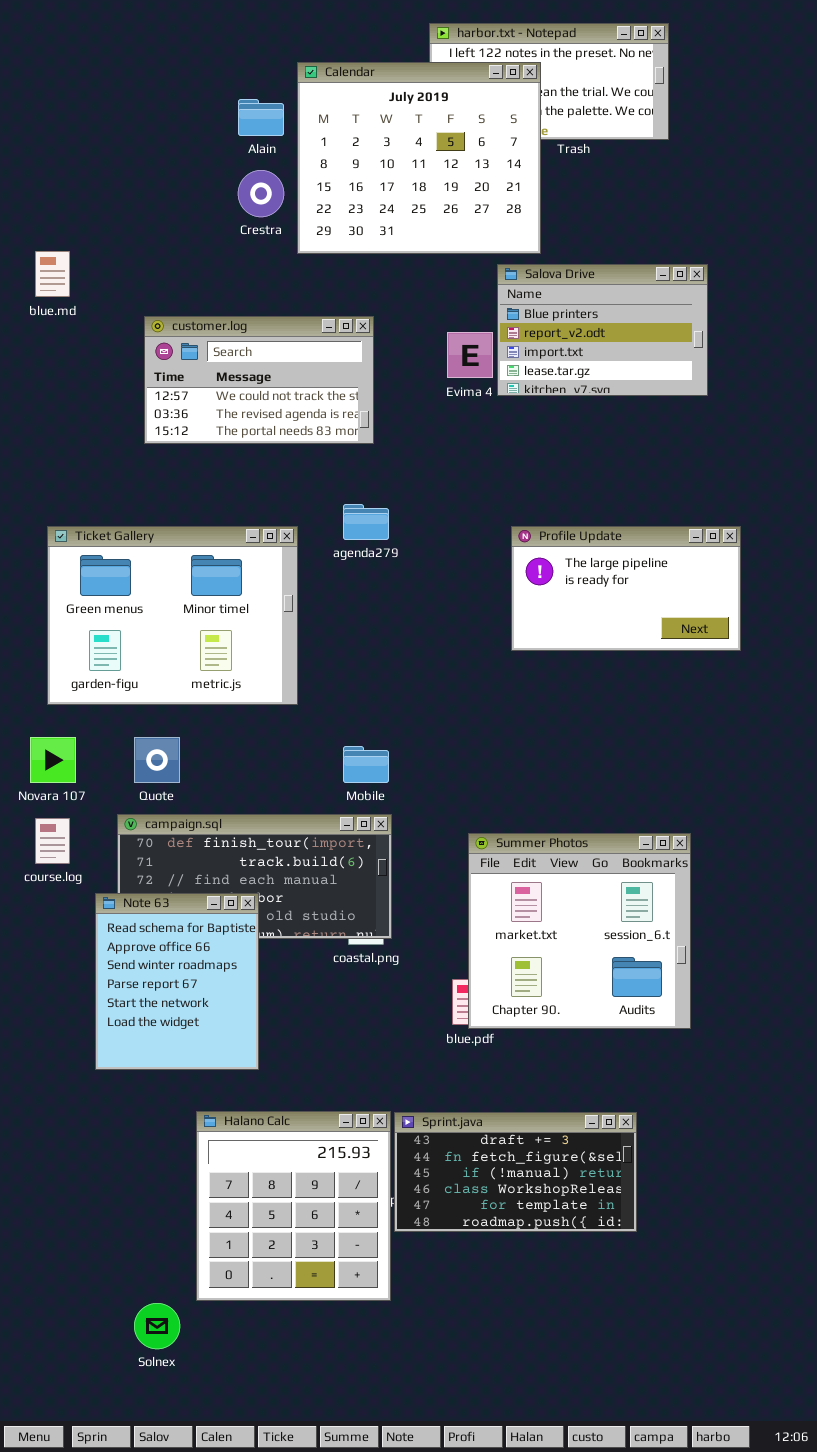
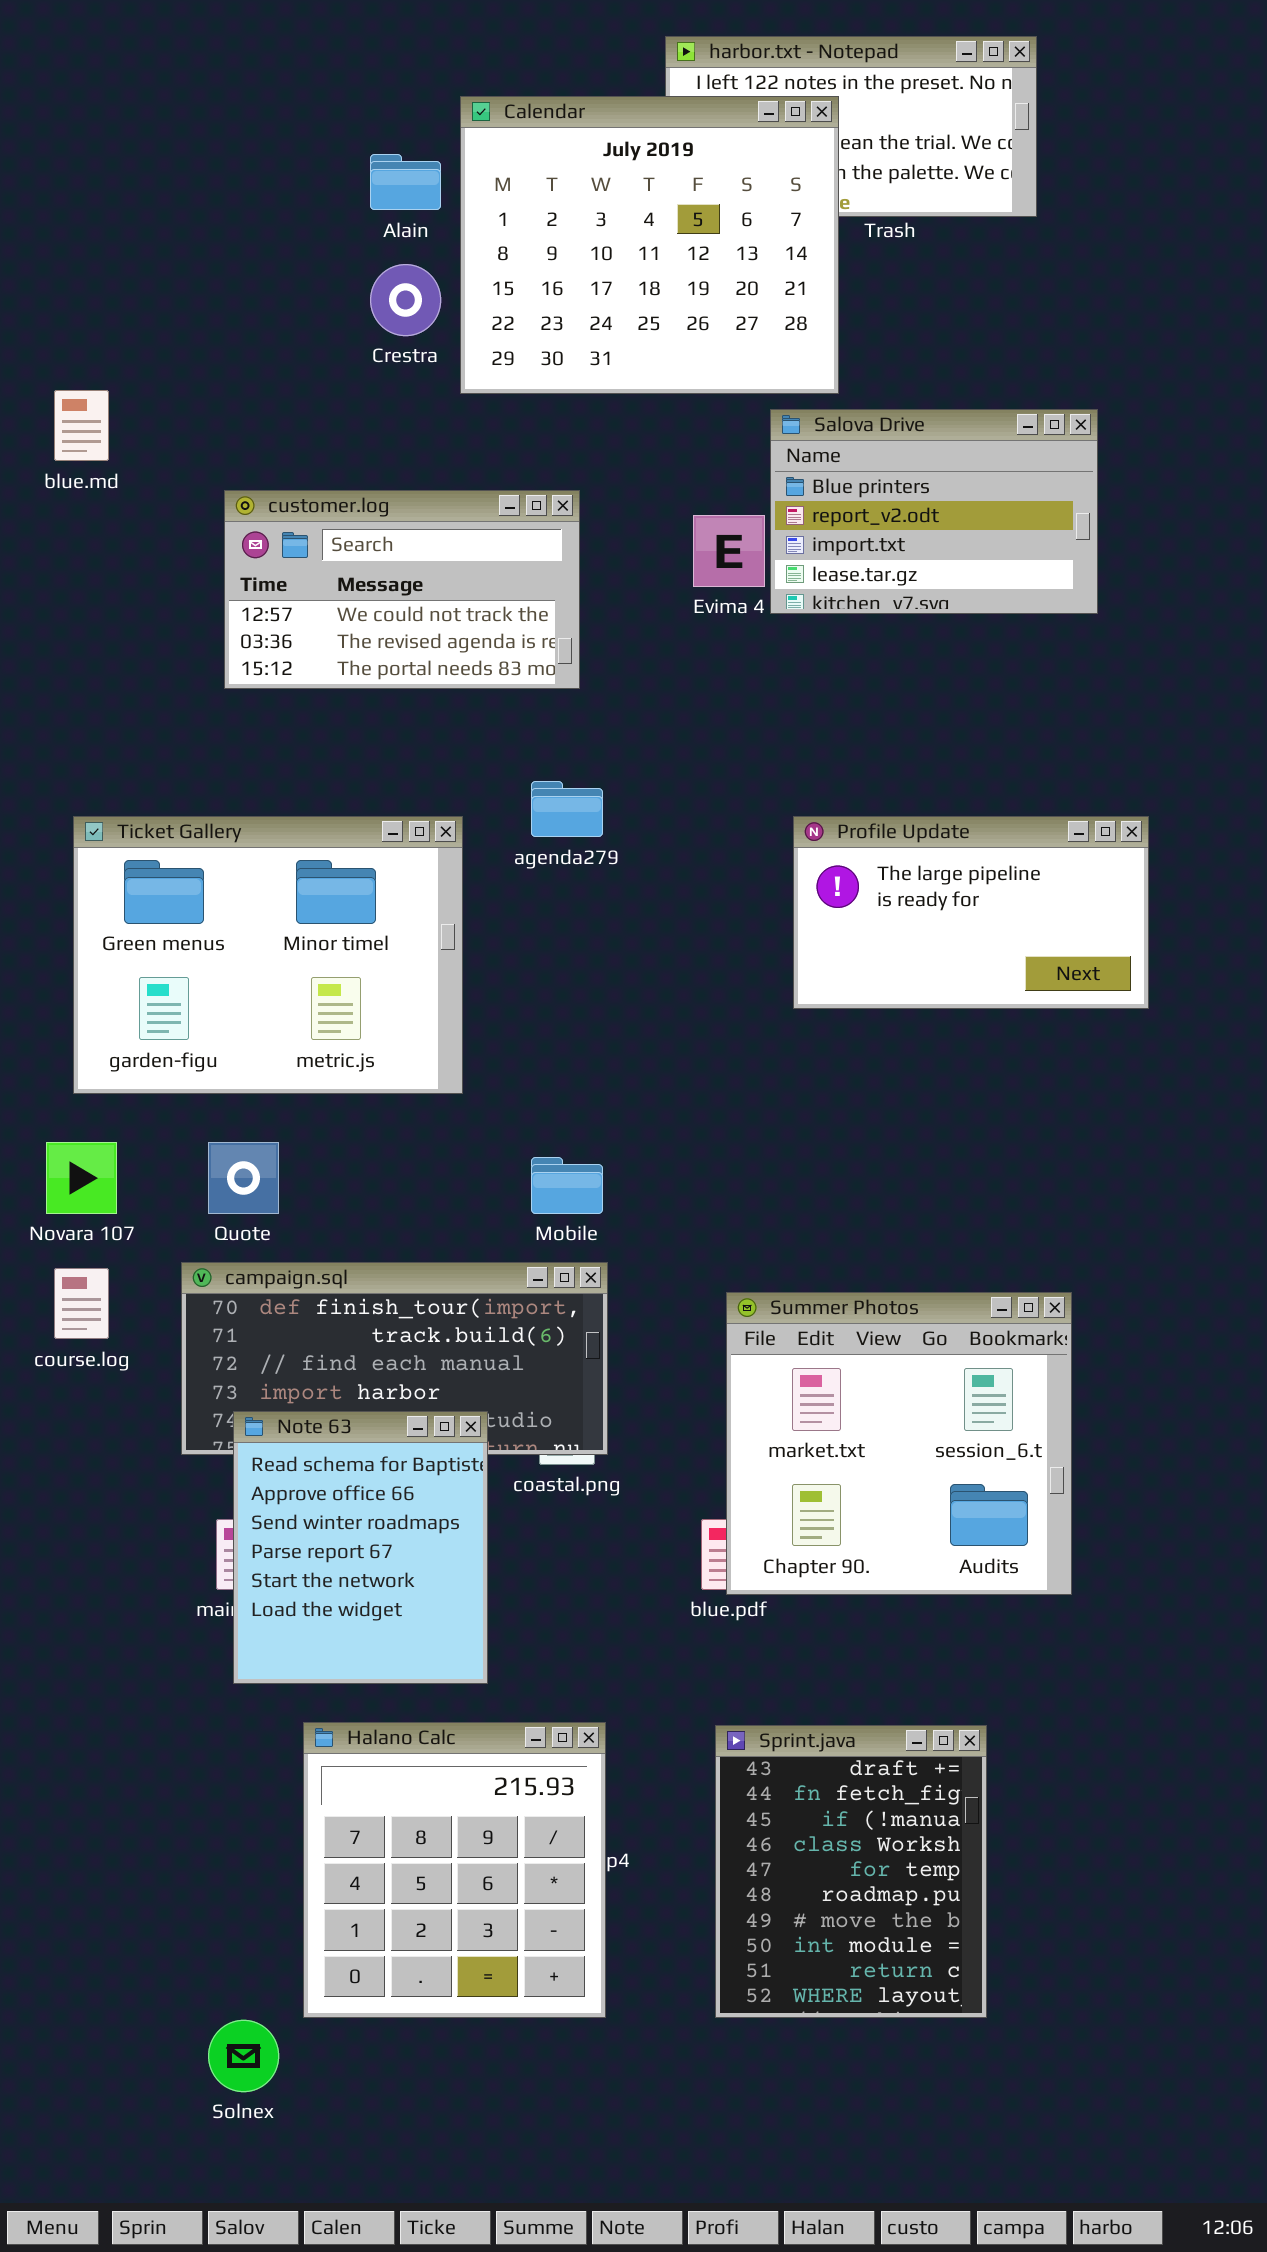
Note 63: [95,893,259,1070] -> [233,1411,488,1684], moved
Sprint.java: [394,1112,637,1232] -> [715,1725,987,2018], resized

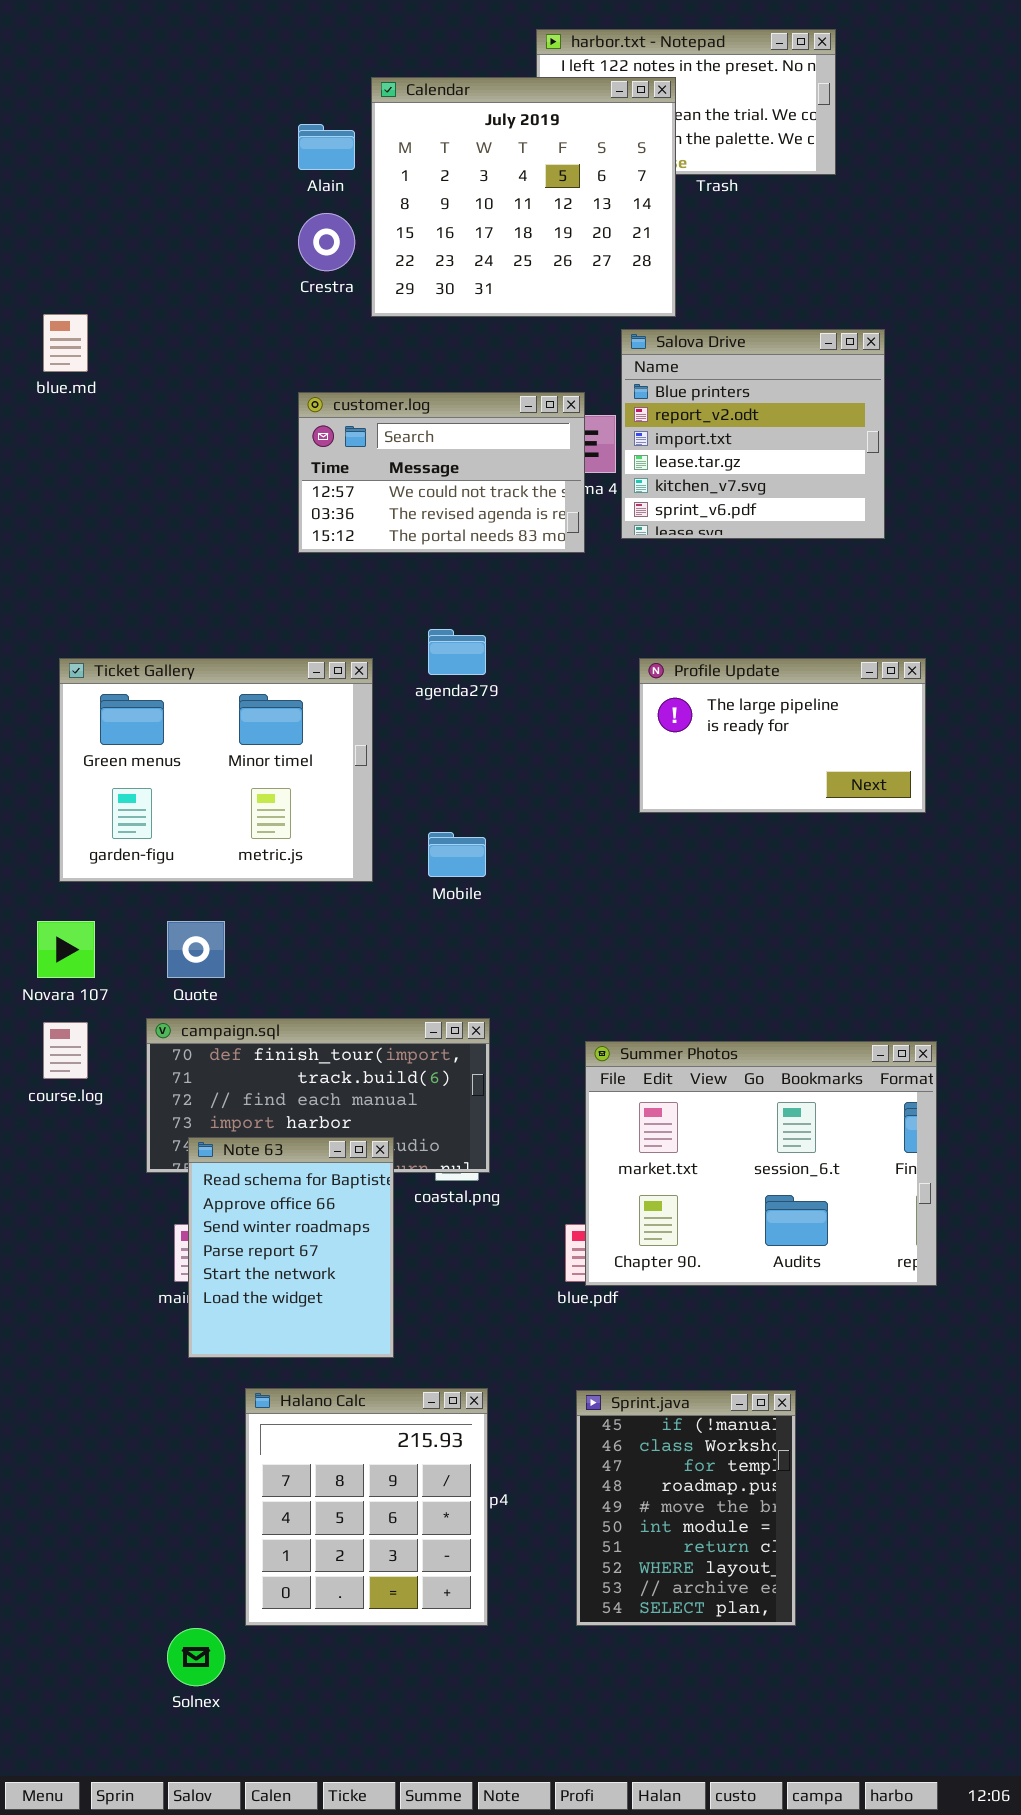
Salova Drive: [770,409,1098,614] -> [621,329,885,539], resized
customer.log: [224,490,580,689] -> [298,392,585,553], moved
Mobile: [531,1157,603,1214] -> [428,832,486,877], moved
Summer Photos: [726,1292,1072,1595] -> [585,1041,937,1286], resized
Sprint.java: [715,1725,987,2018] -> [576,1390,796,1626], scrolled down 2 rows

